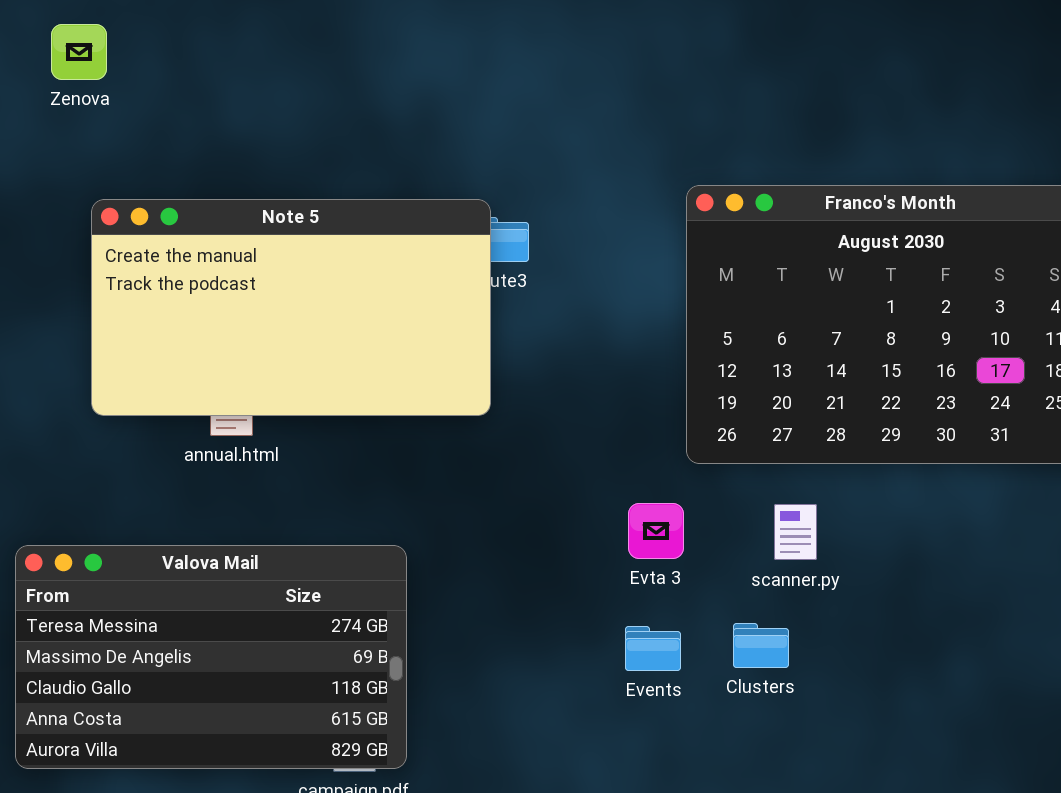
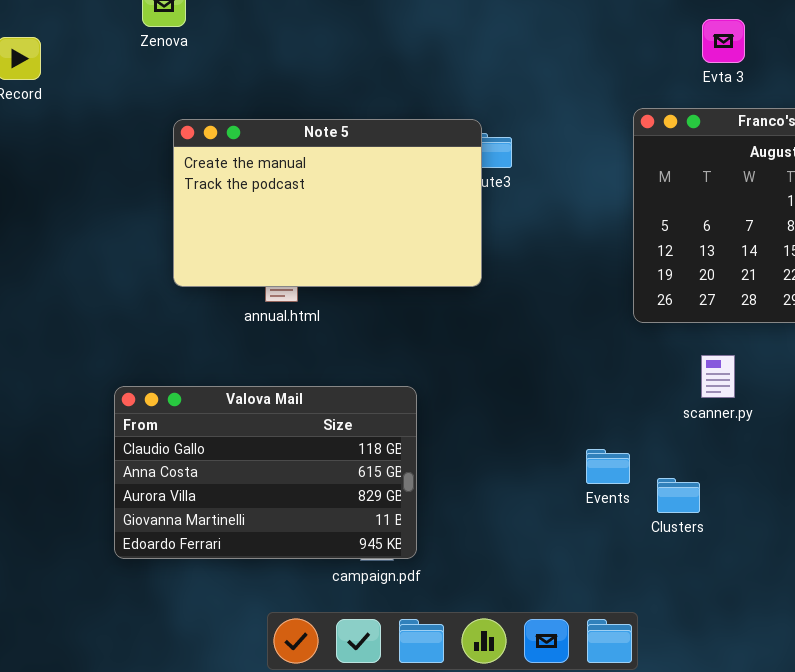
Evta 3: [628,503,684,559] -> [702,19,745,63], moved
Valova Mail: [15,545,407,769] -> [114,386,417,559], scrolled down 2 rows
Clusters: [733,623,789,668] -> [657,478,700,513], moved

